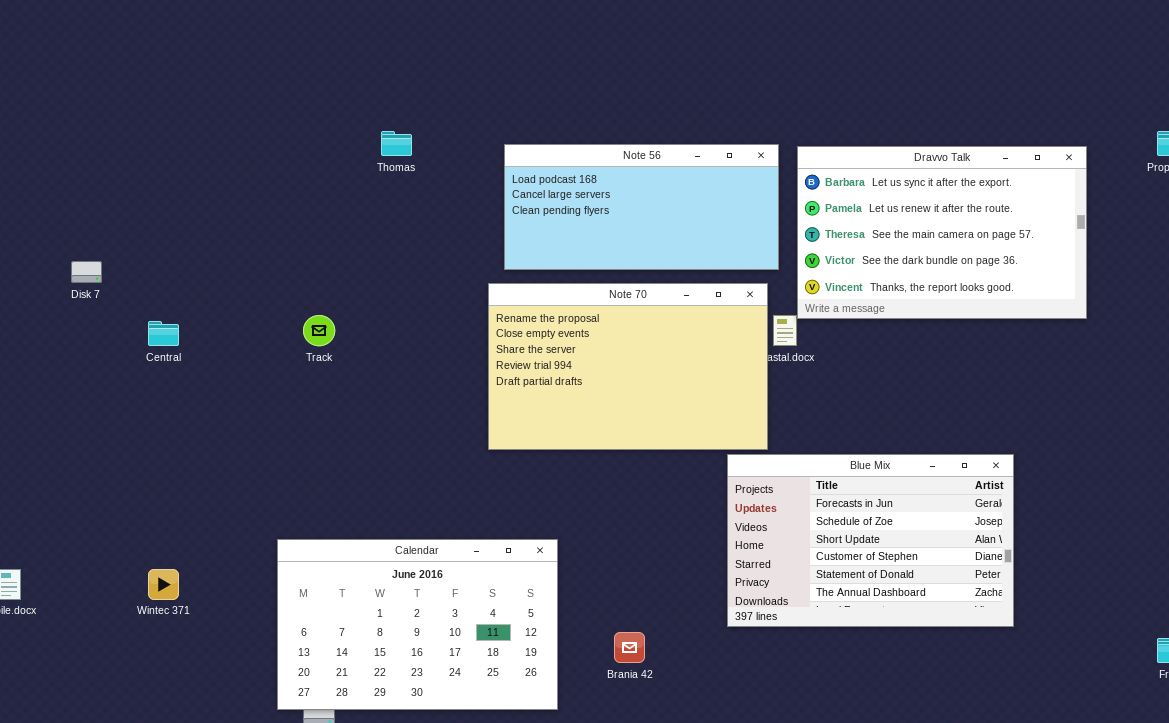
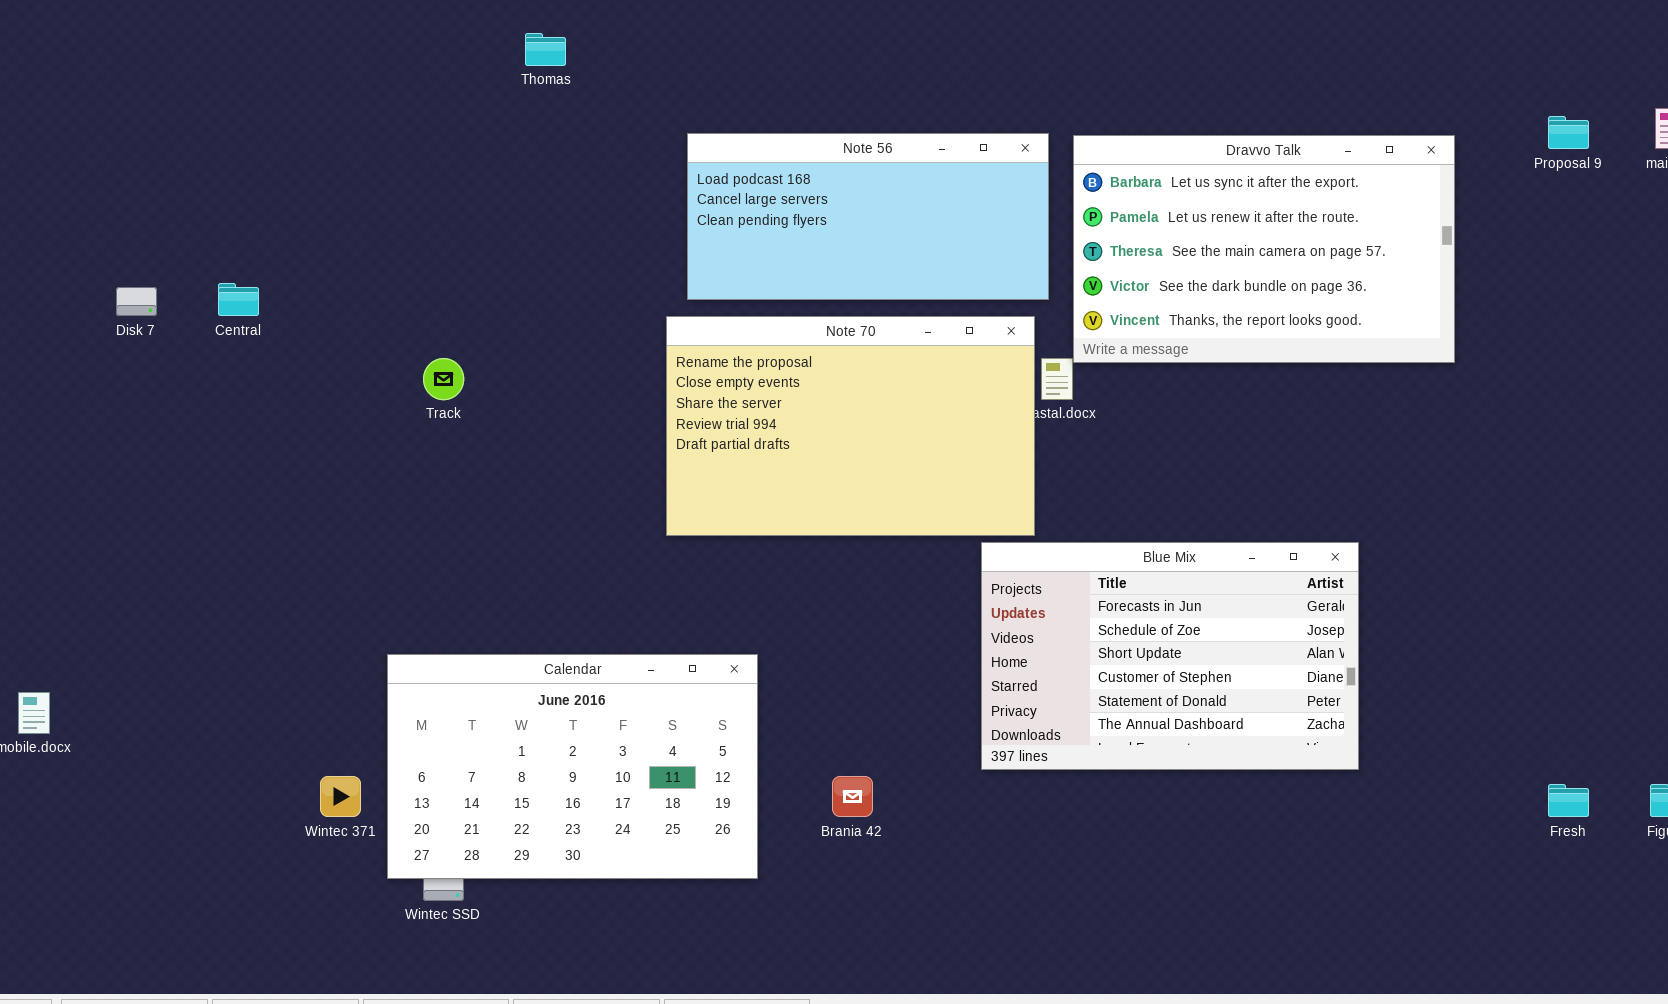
Thomas: [381,131,412,156] -> [525,33,566,66], moved
Central: [148,321,179,346] -> [218,283,259,316], moved
Wintec 371: [148,569,179,600] -> [320,776,361,817], moved

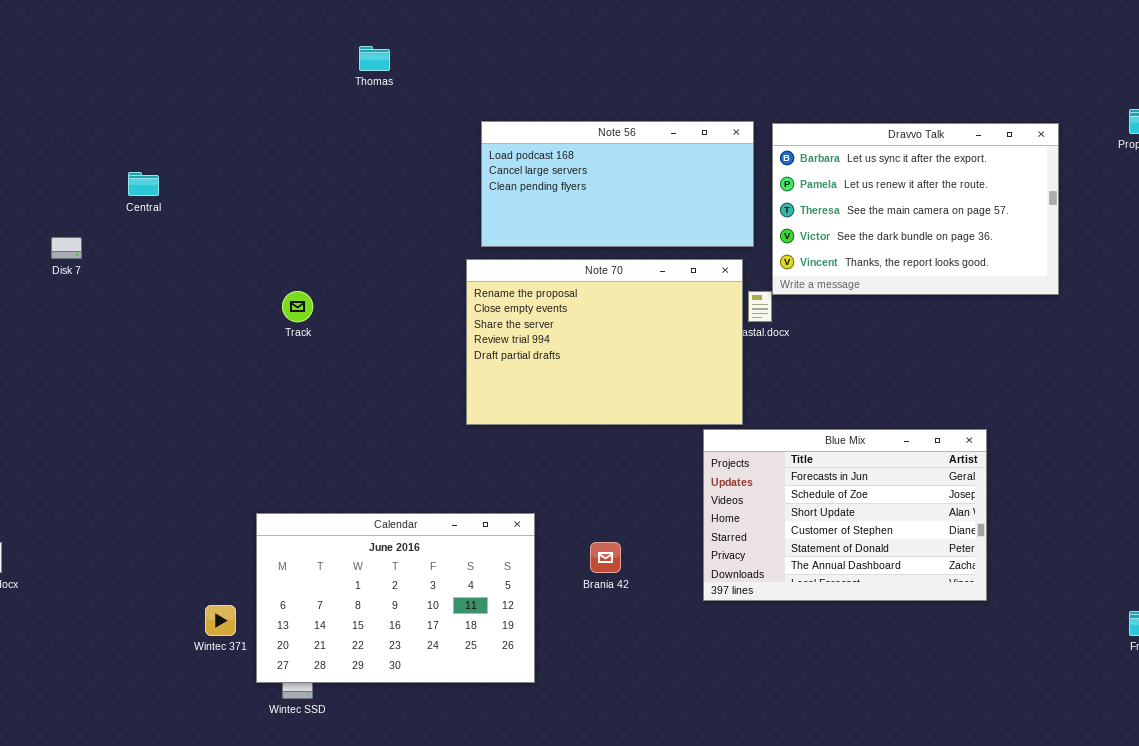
Central: [218,283,259,316] -> [128,172,159,196], moved
Brania 42: [832,776,873,817] -> [590,542,621,573], moved

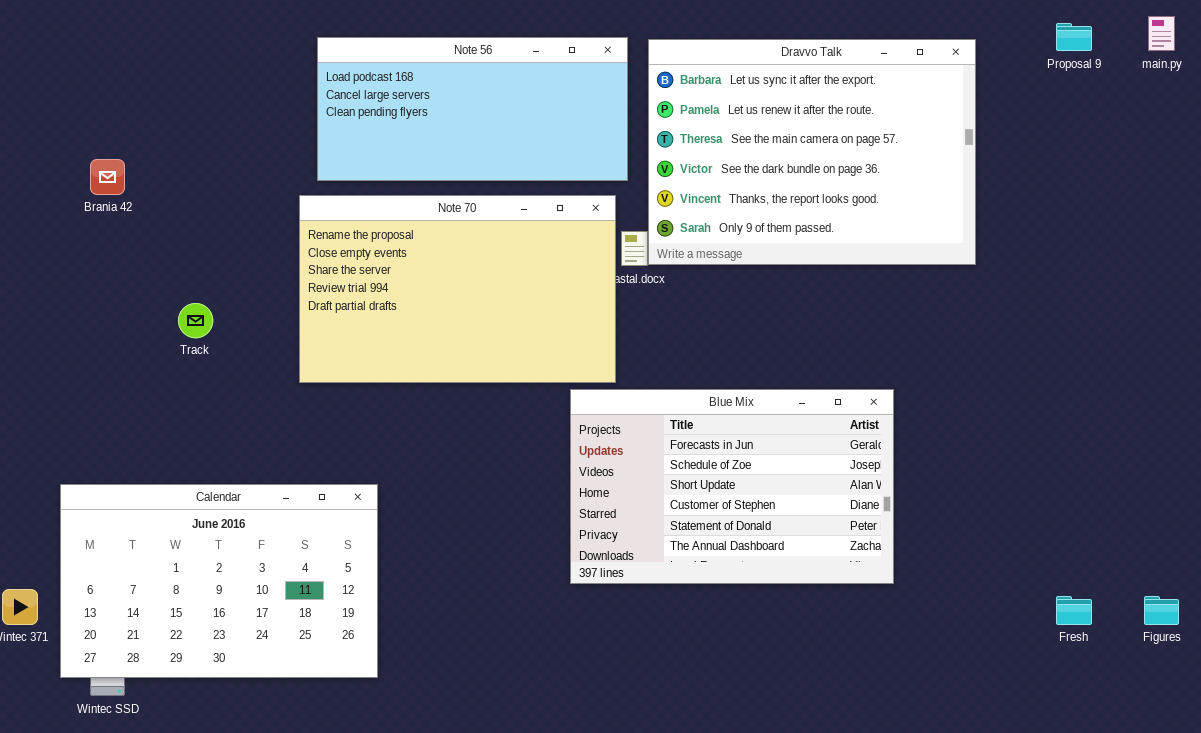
Dravvo Talk: [772,123,1059,295] -> [648,39,976,265], resized
Track: [282,291,313,322] -> [178,303,213,338], moved
Brania 42: [590,542,621,573] -> [90,159,125,195], moved

